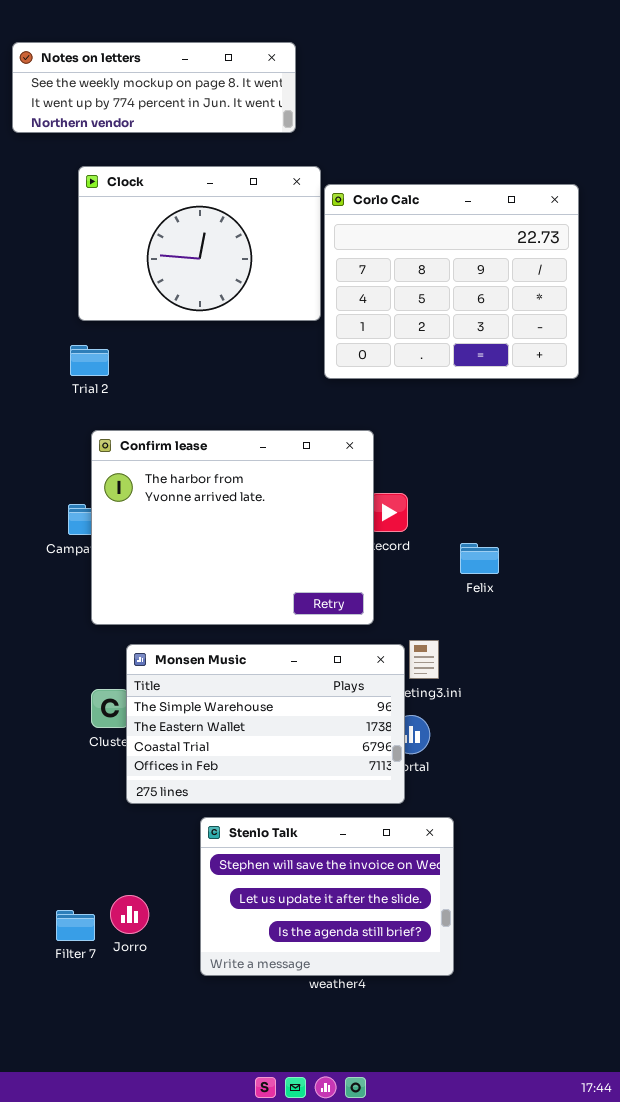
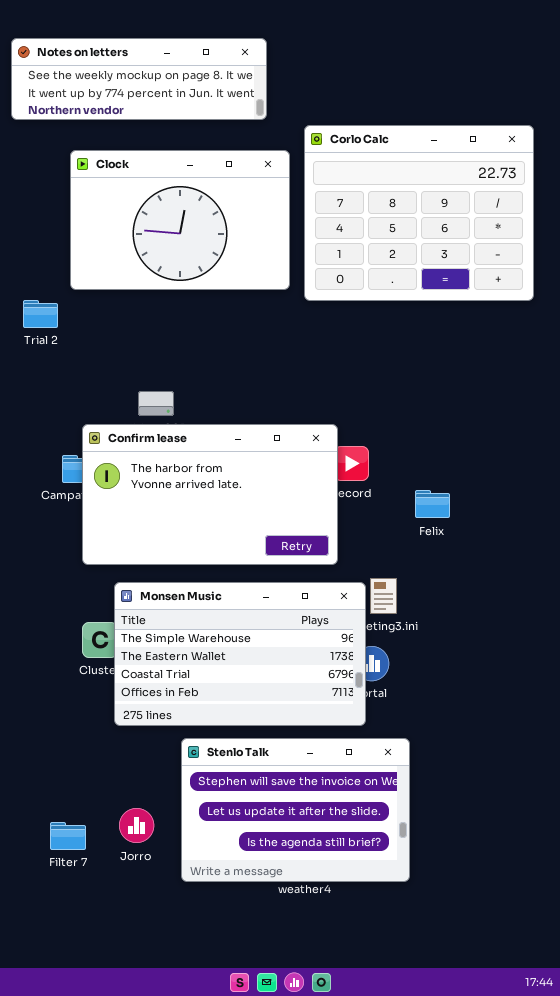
Corlo Calc: [324,184,579,379] -> [304,125,534,301], moved
Trial 2: [70,345,109,376] -> [23,300,58,328], moved
Confirm lease: [91,430,374,625] -> [82,424,338,565], resized
Jorro: [110,895,149,934] -> [119,808,154,843], moved

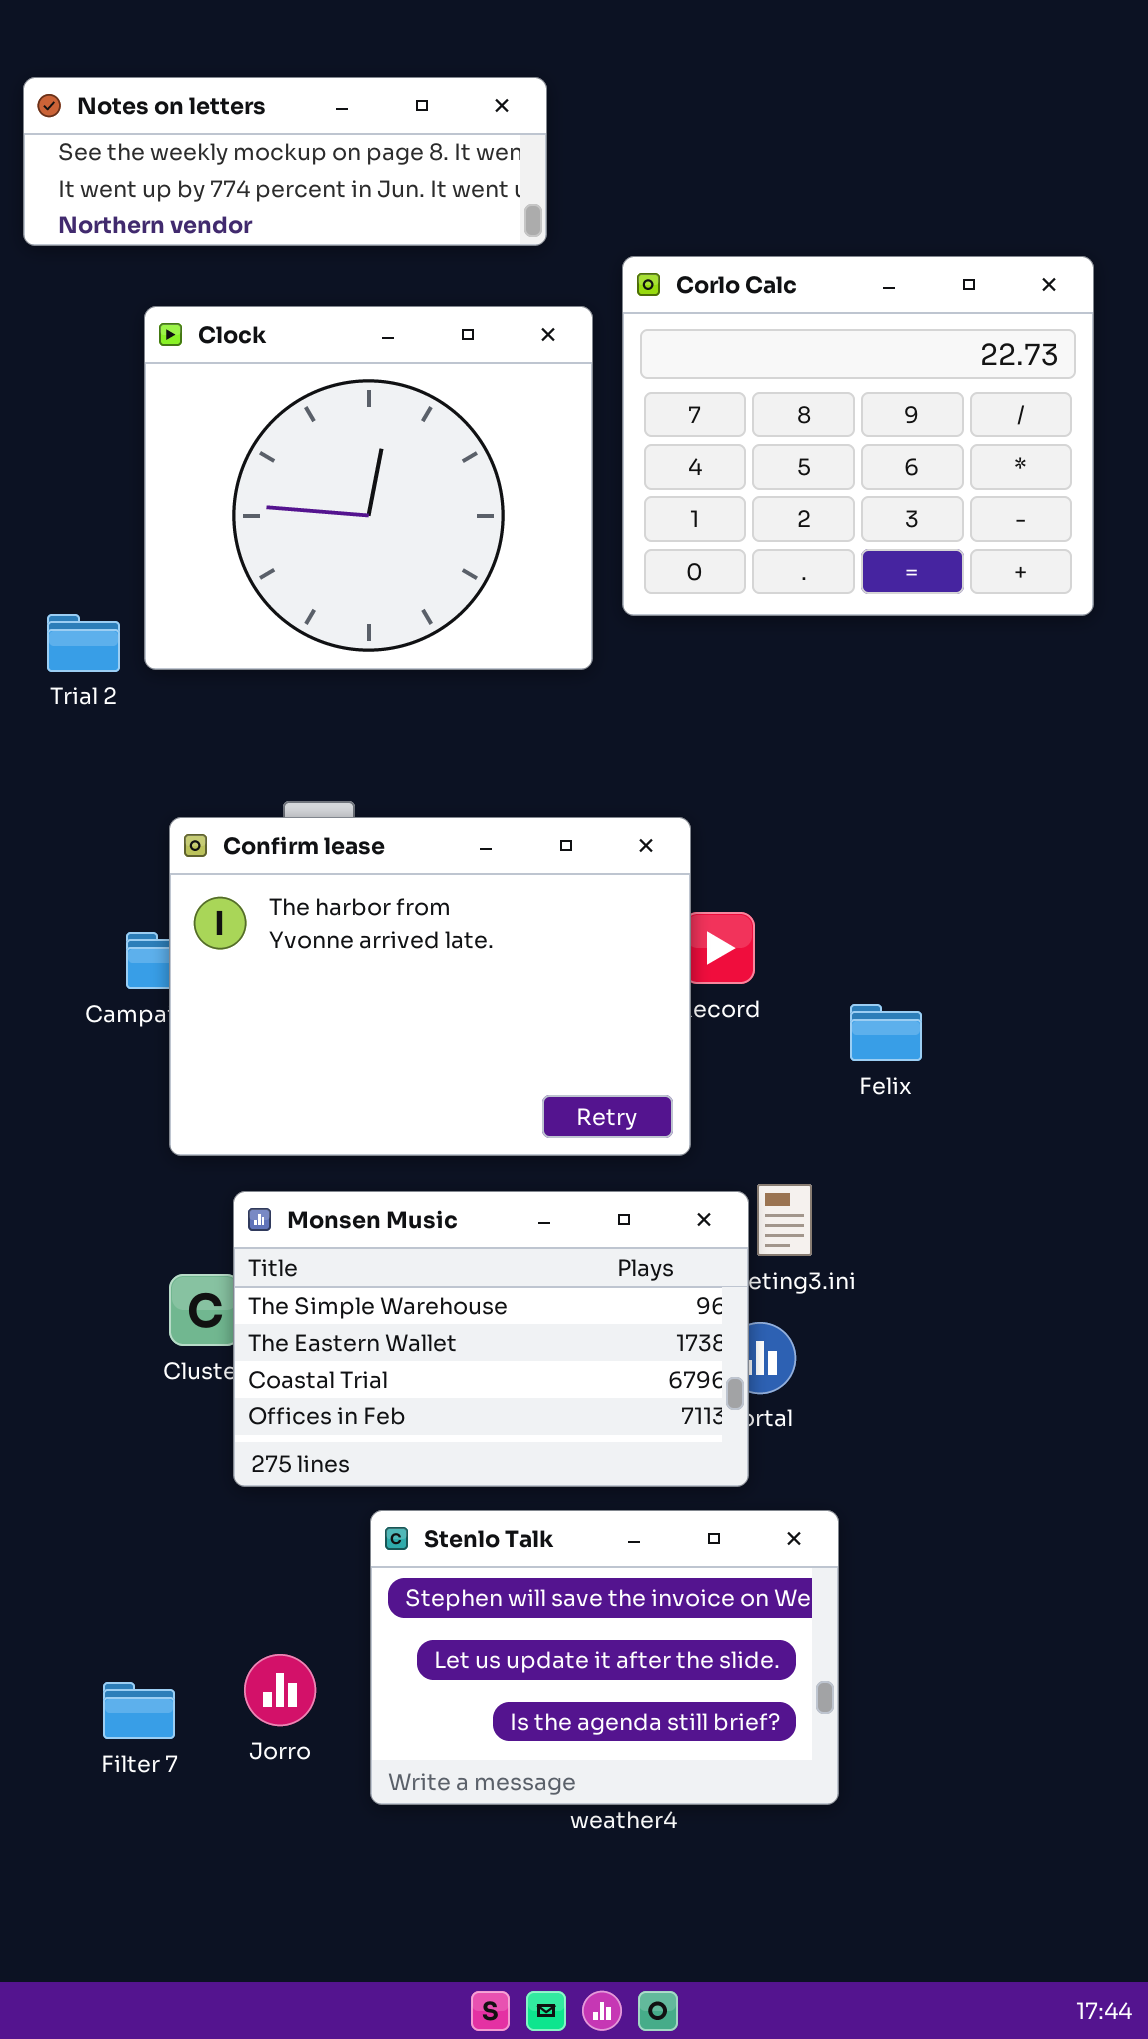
Clock: [70,150,290,290] -> [144,306,593,670], resized
Confirm lease: [82,424,338,565] -> [169,817,691,1156], resized

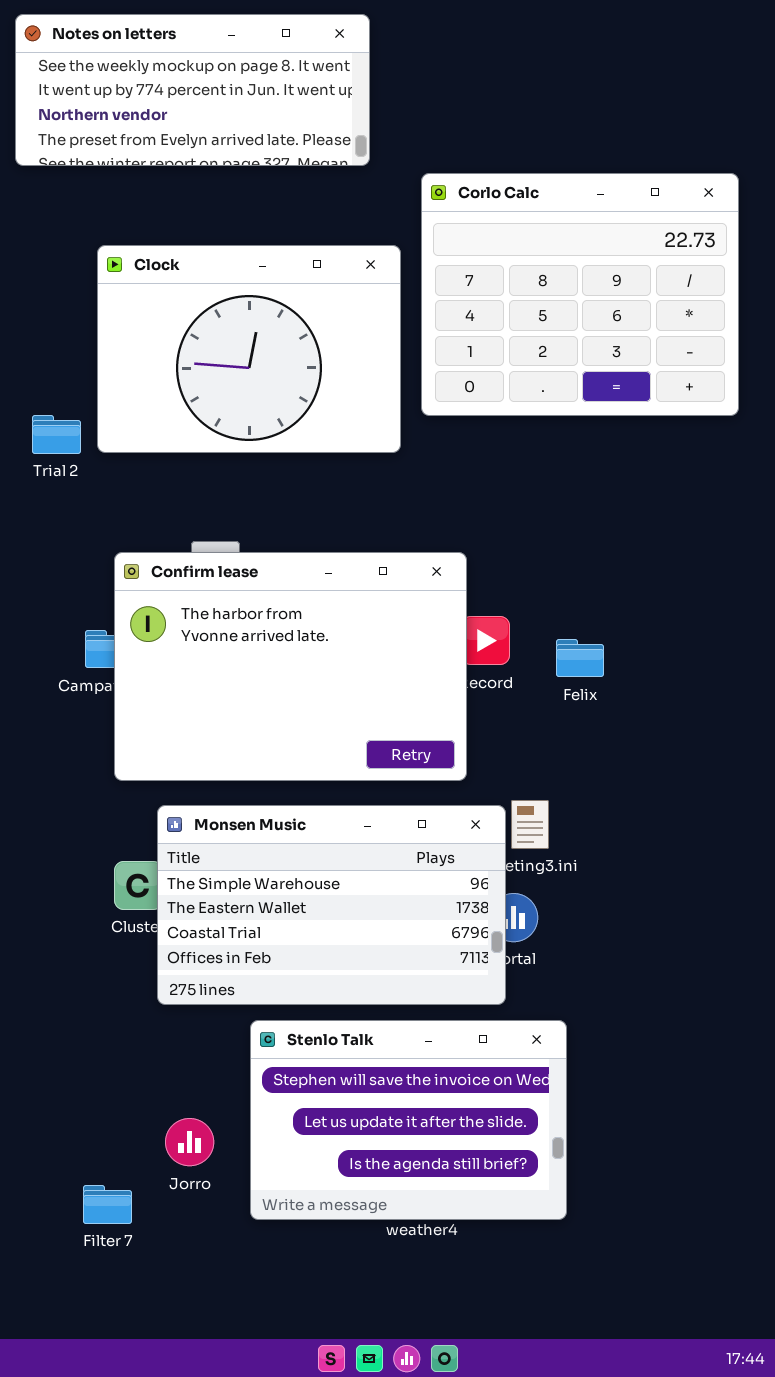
Notes on letters: [23,77,547,246] -> [15,14,370,166], resized
Clock: [144,306,593,670] -> [97,245,401,453], resized
Felix: [850,1004,922,1061] -> [556,639,604,677], moved
Filter 7: [103,1682,175,1739] -> [83,1185,132,1224], moved

